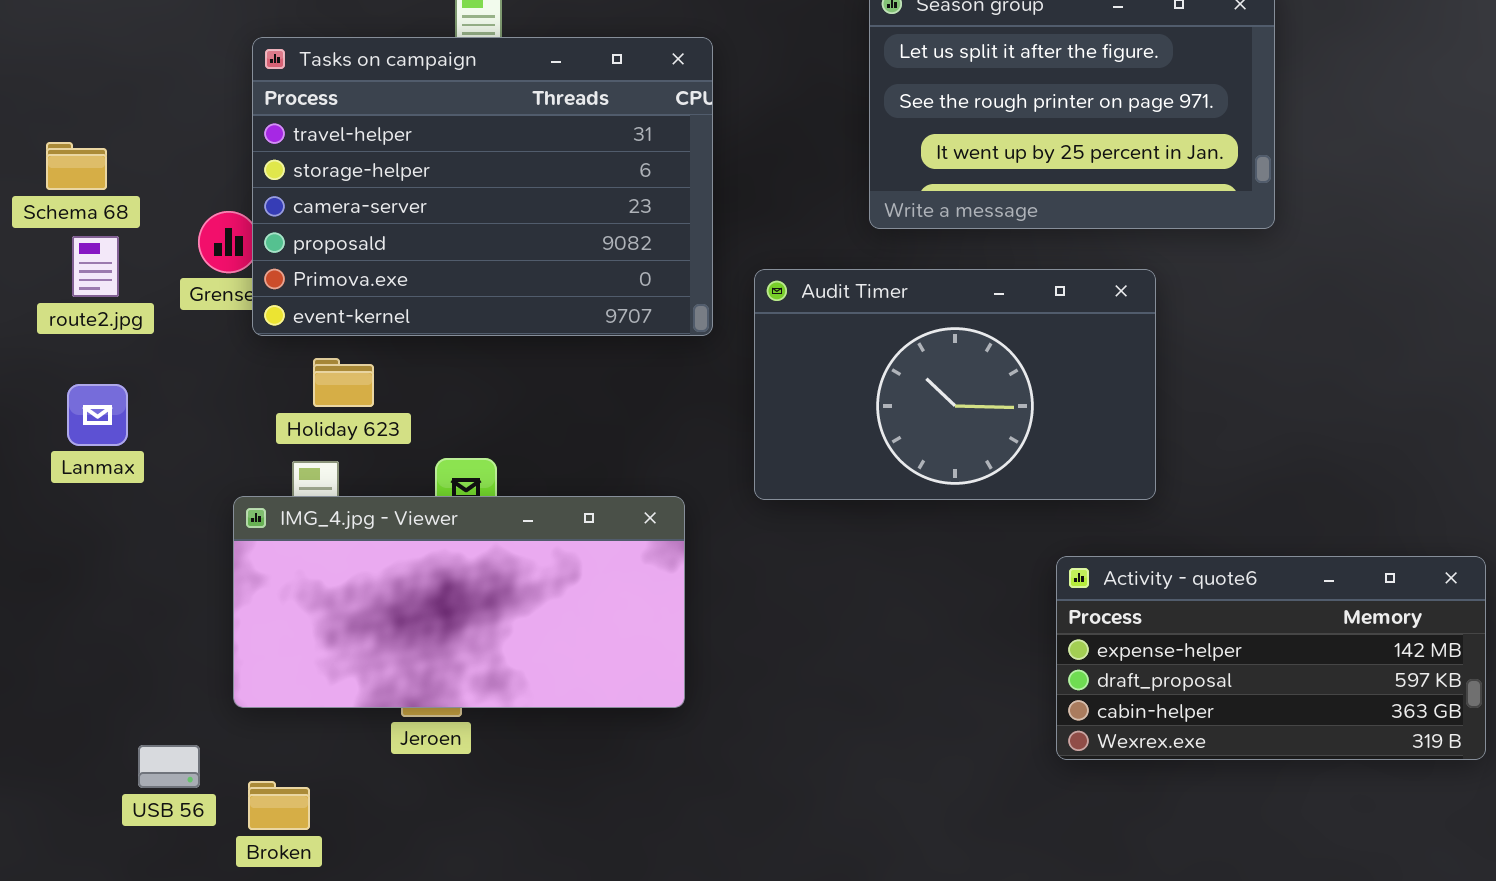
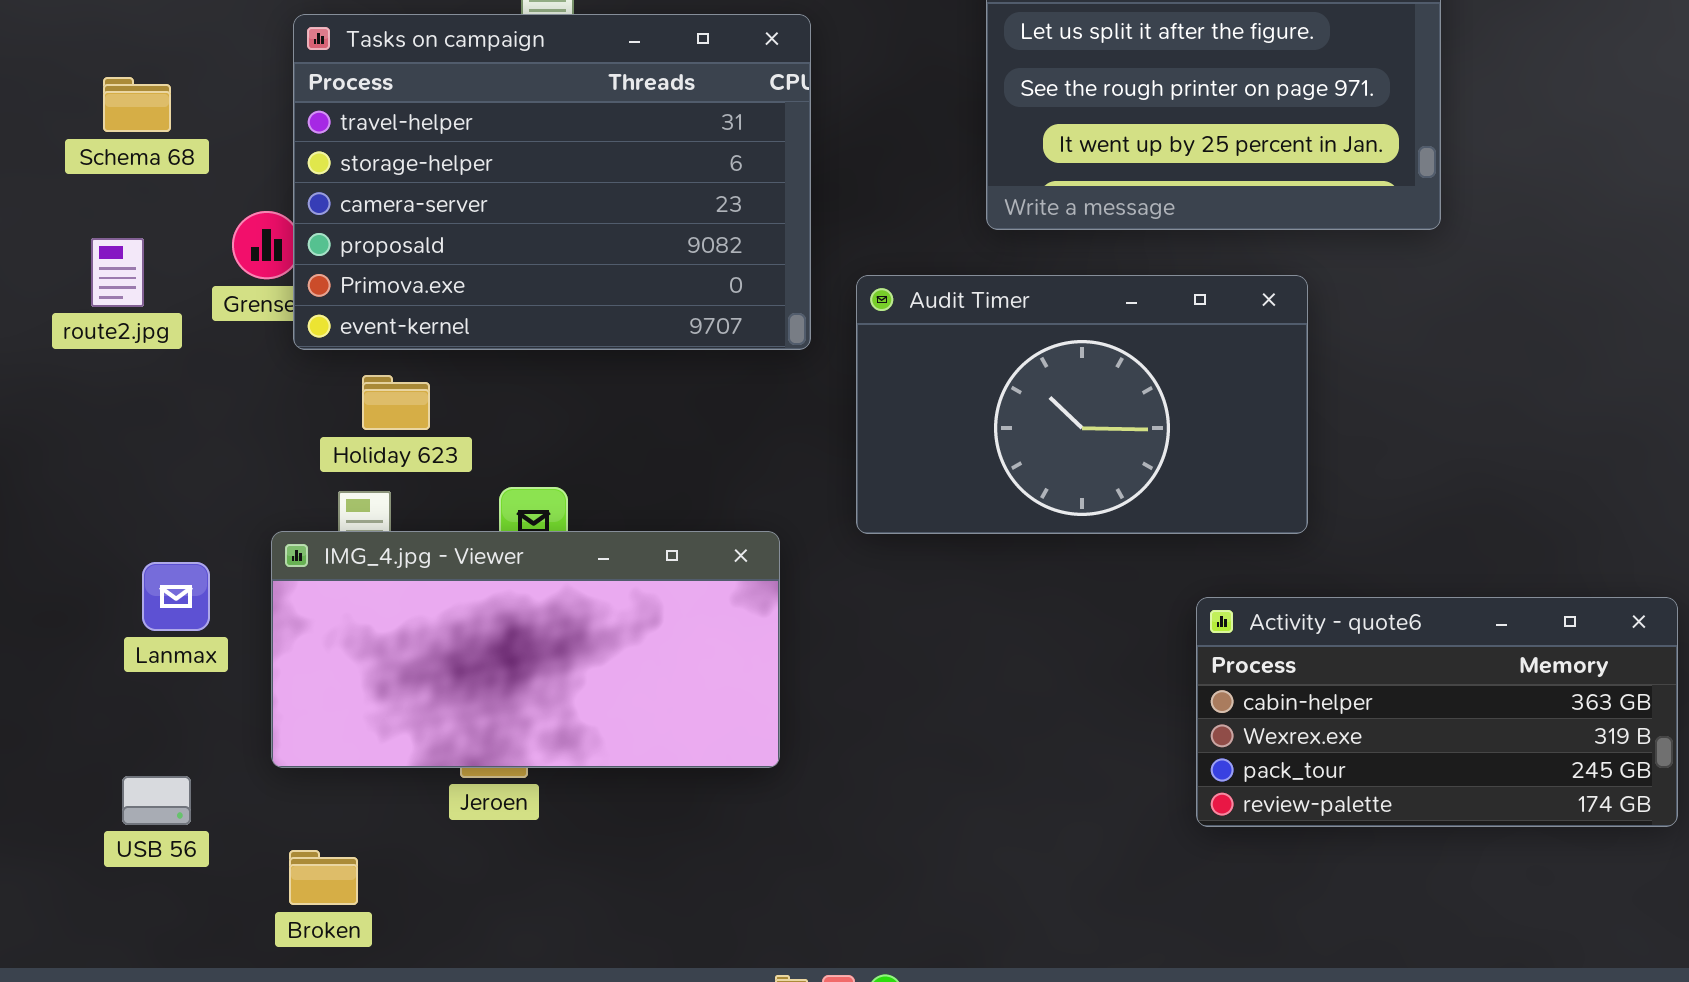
Schema 68: [46,142,107,190] -> [103,77,171,132], moved
Lanmax: [67,384,128,446] -> [142,562,210,631], moved
Activity - quote6: [1056,556,1486,760] -> [1196,597,1678,827], scrolled down 2 rows
USB 56: [138,745,200,788] -> [122,776,191,825], moved

